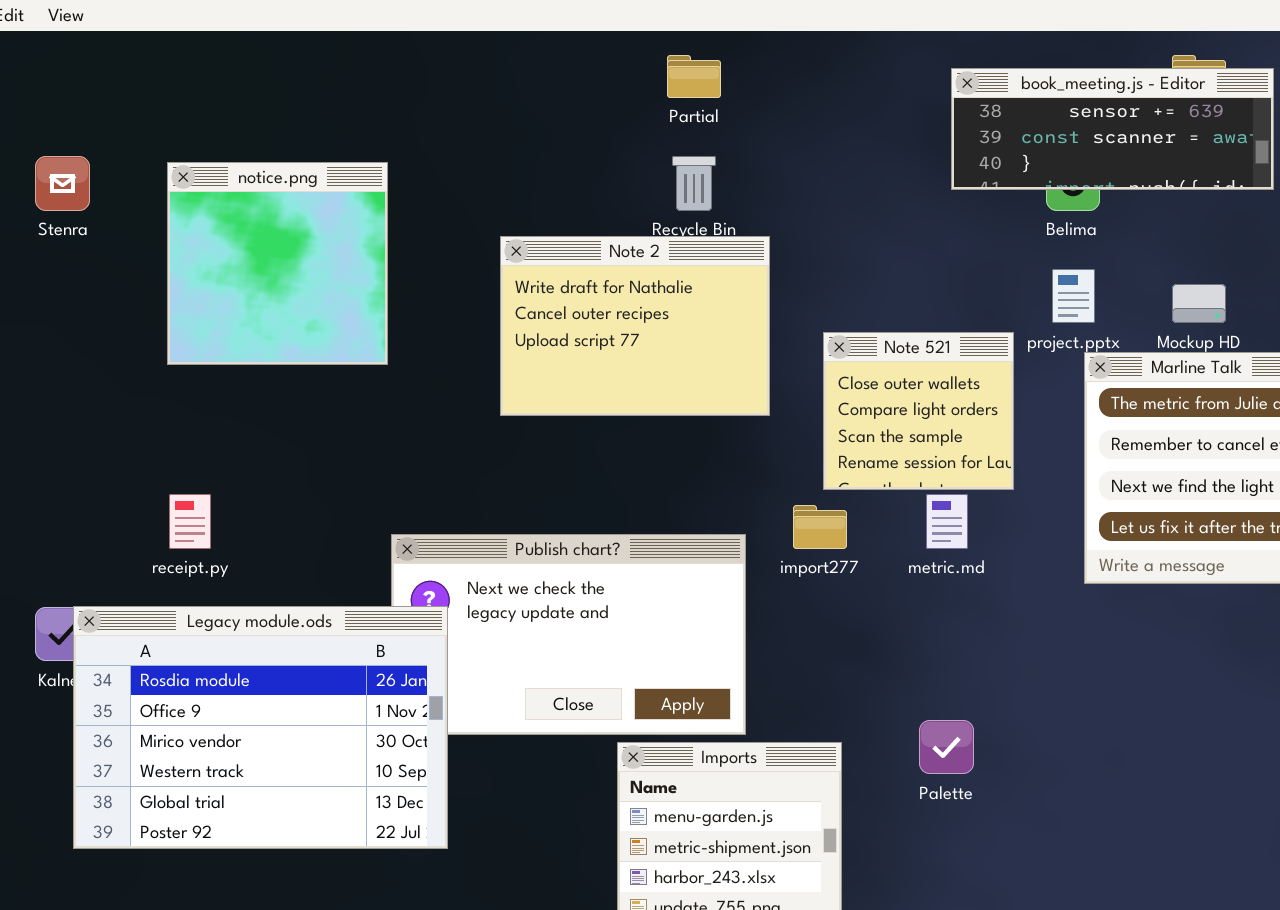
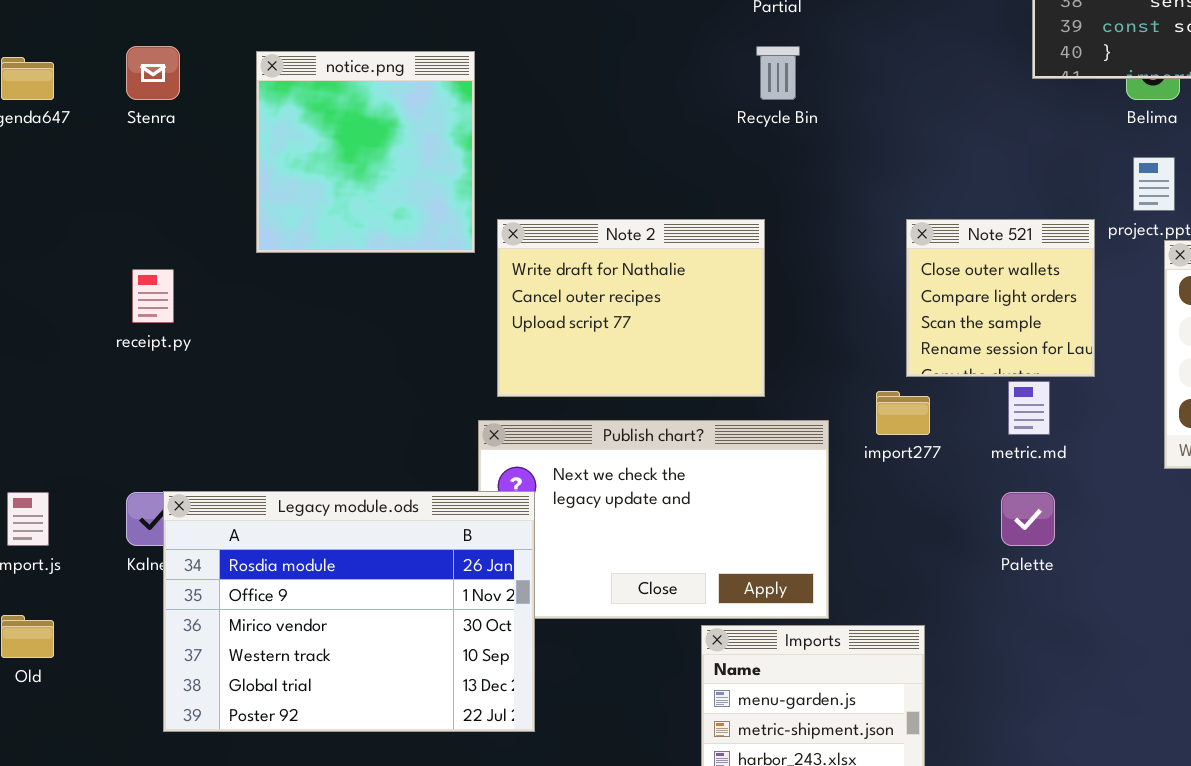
Note 2: [500,236,770,416] -> [497,219,765,397], moved
receipt.py: [169,494,211,549] -> [132,269,174,323], moved
Palette: [919,720,974,774] -> [1001,492,1055,546], moved

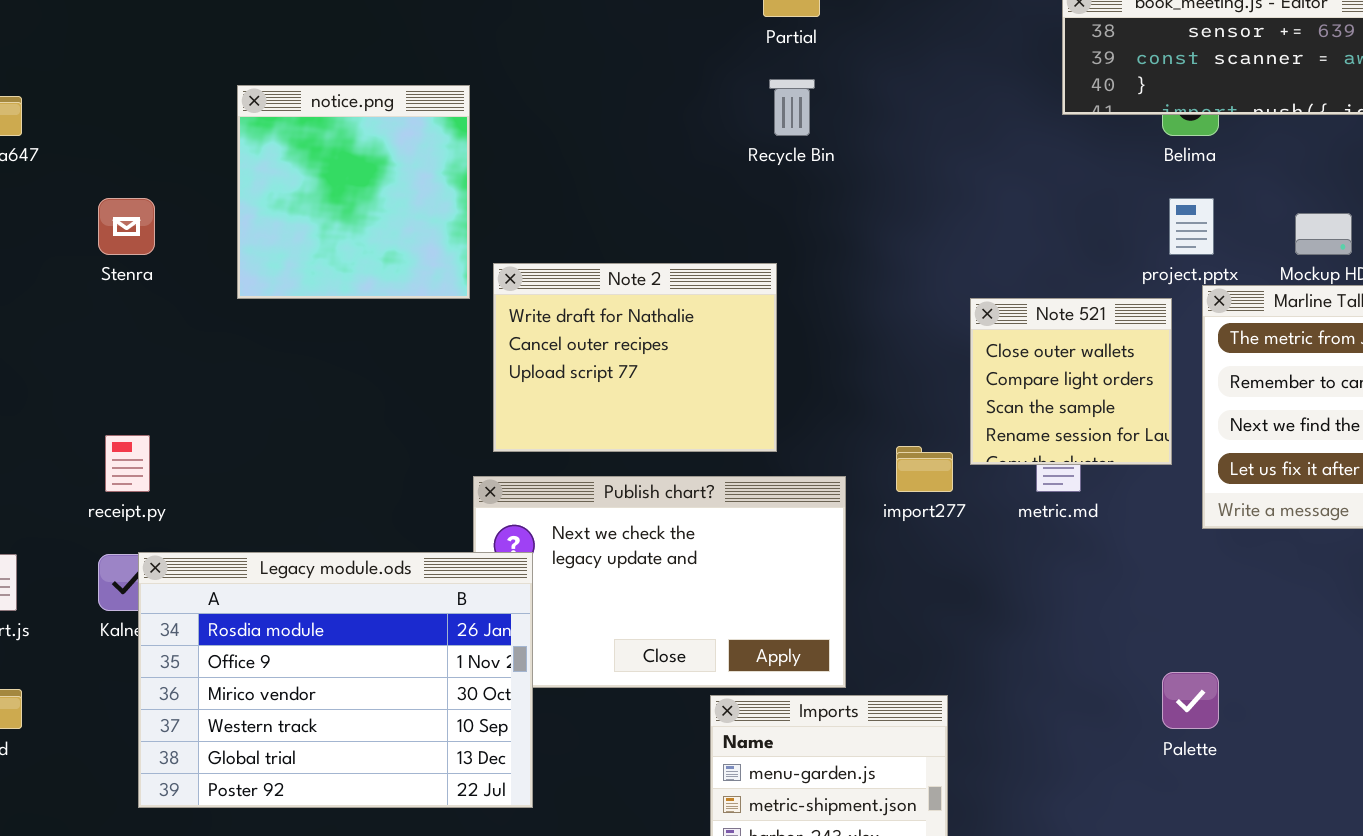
Stenra: [126,46,180,100] -> [98,198,155,255], moved
Note 521: [906,219,1095,377] -> [970,298,1172,465], moved
receipt.py: [132,269,174,323] -> [105,435,150,492], moved
Palette: [1001,492,1055,546] -> [1162,672,1219,729], moved

